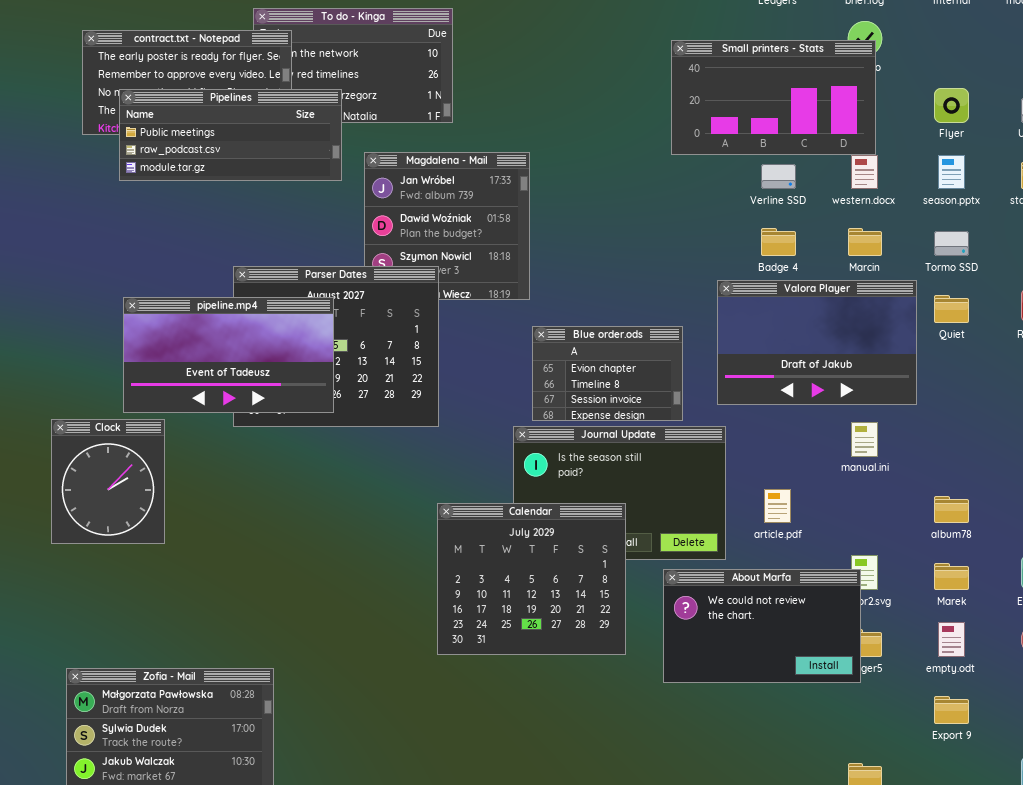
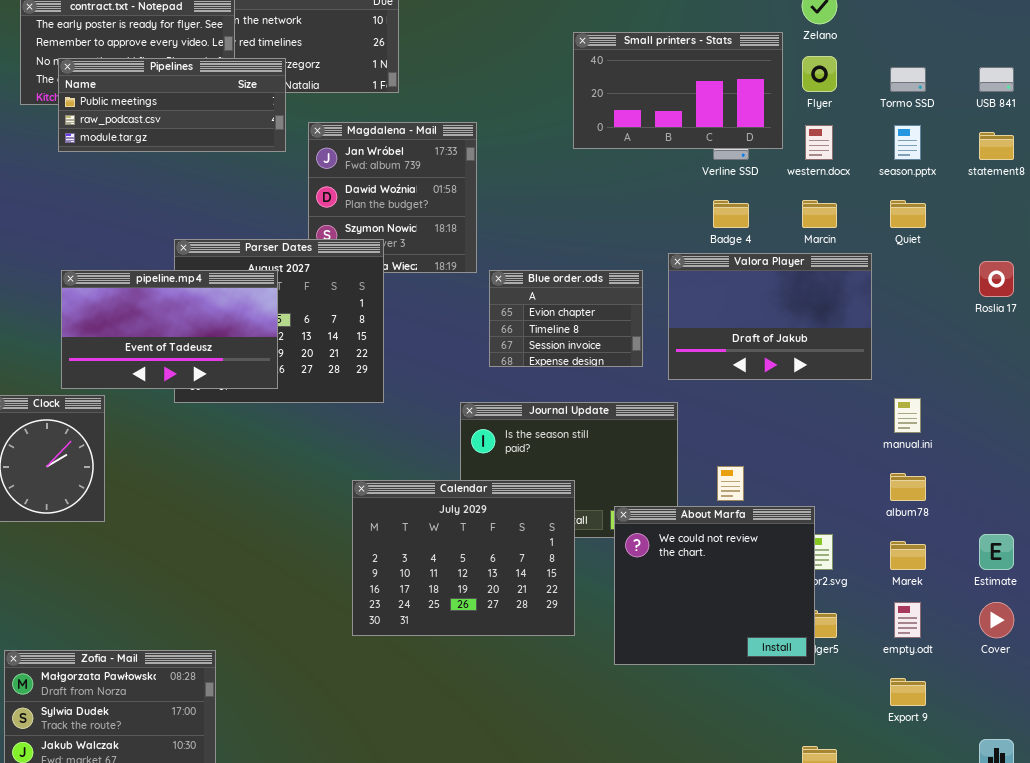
Small printers - Stats: [671,40,876,155] -> [573,32,783,149], moved
Flyer: [934,88,969,123] -> [802,56,837,92], moved
Tormo SSD: [934,231,969,256] -> [890,67,926,92], moved
Quiet: [934,295,969,323] -> [890,200,926,228], moved
Blue order.ods: [532,326,683,421] -> [489,270,643,367], moved
manual.ini: [851,422,878,457] -> [894,398,921,433], moved
Calendar: [437,503,626,655] -> [352,480,575,636], resized
About Marfa: [663,569,861,683] -> [614,506,815,665], resized

